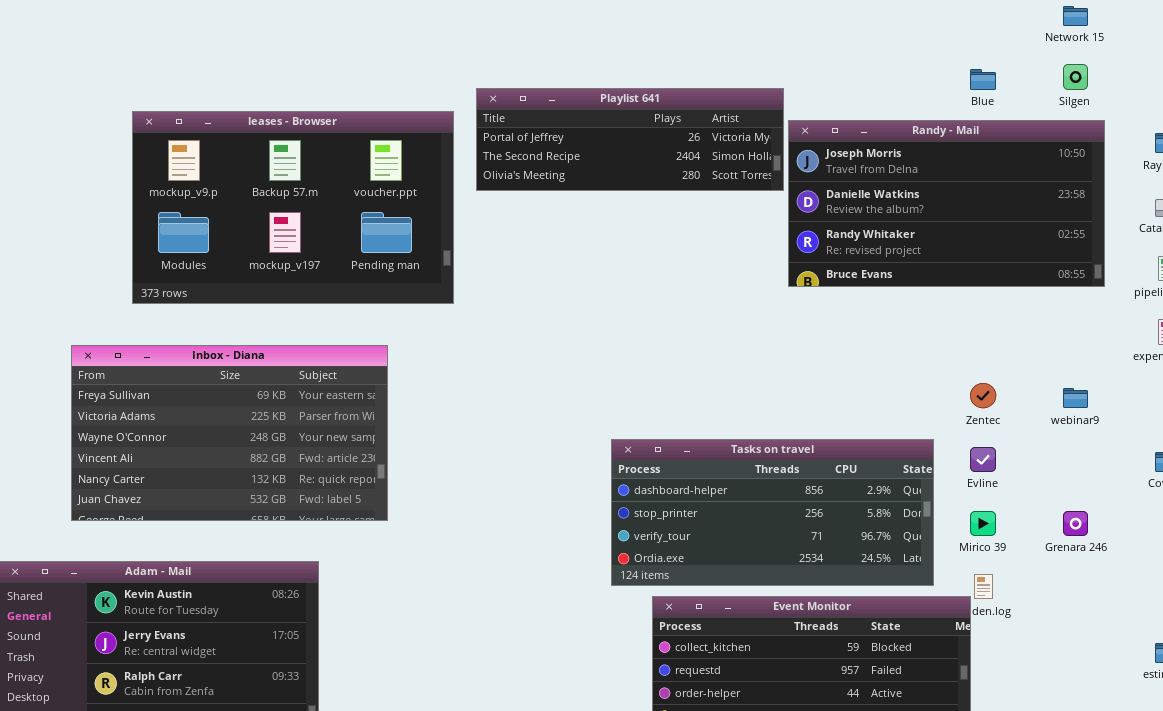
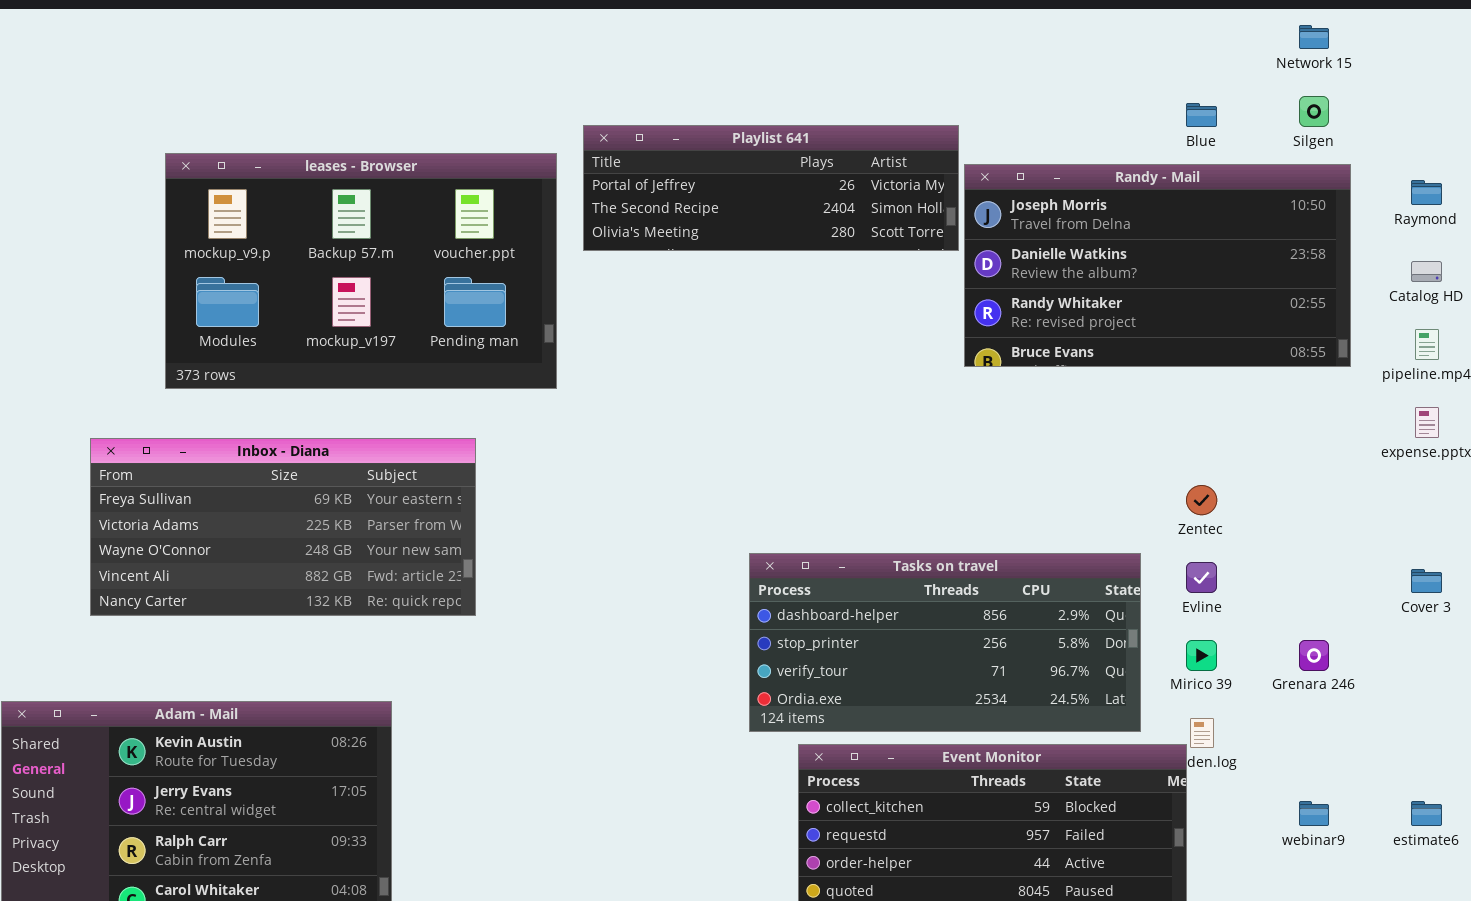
Inbox - Diana: [71,345,388,521] -> [90,438,476,616], resized
webinar9: [1063,388,1088,408] -> [1299,801,1329,826], moved

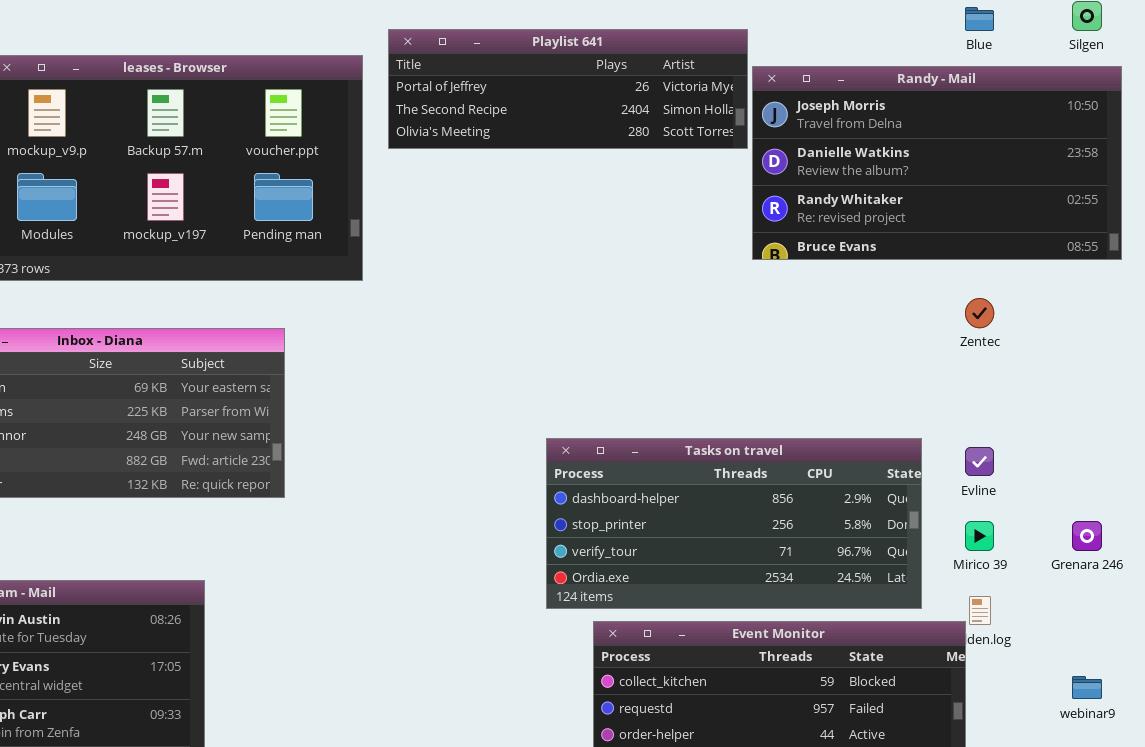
Zentec: [1186,485,1217,515] -> [965,298,994,328], moved

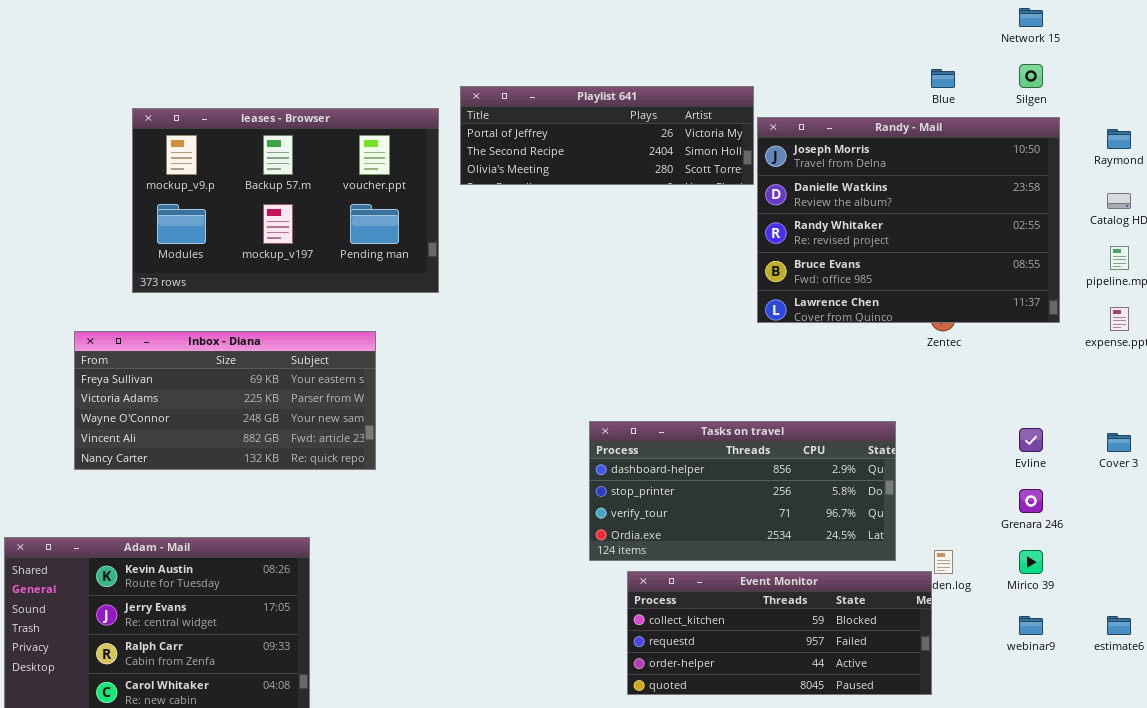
Randy - Mail: [752,66,1122,260] -> [757,117,1060,323], resized
Evline: [965,447,994,476] -> [1019,428,1043,452], moved
Mirico 39: [965,521,994,551] -> [1019,550,1043,574], moved

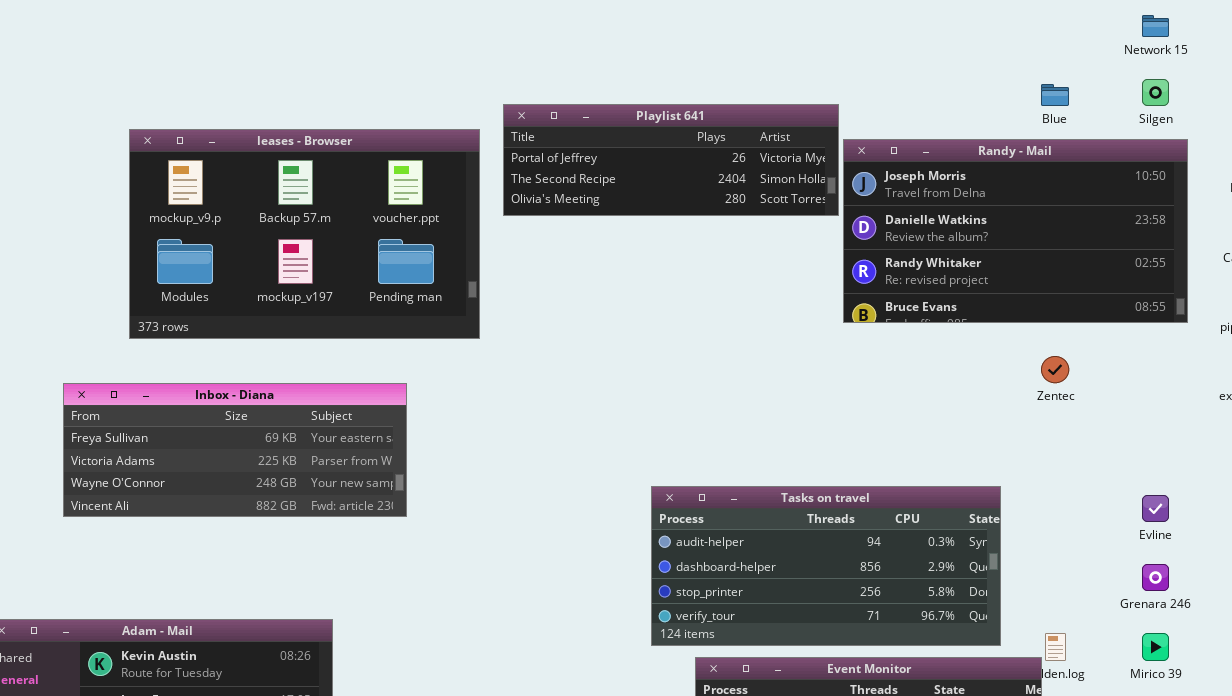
Randy - Mail: [757,117,1060,323] -> [843,139,1188,323], resized
Inbox - Diana: [74,331,376,470] -> [63,383,407,517], resized
Tasks on travel: [589,421,896,561] -> [651,486,1001,646], scrolled up 1 row

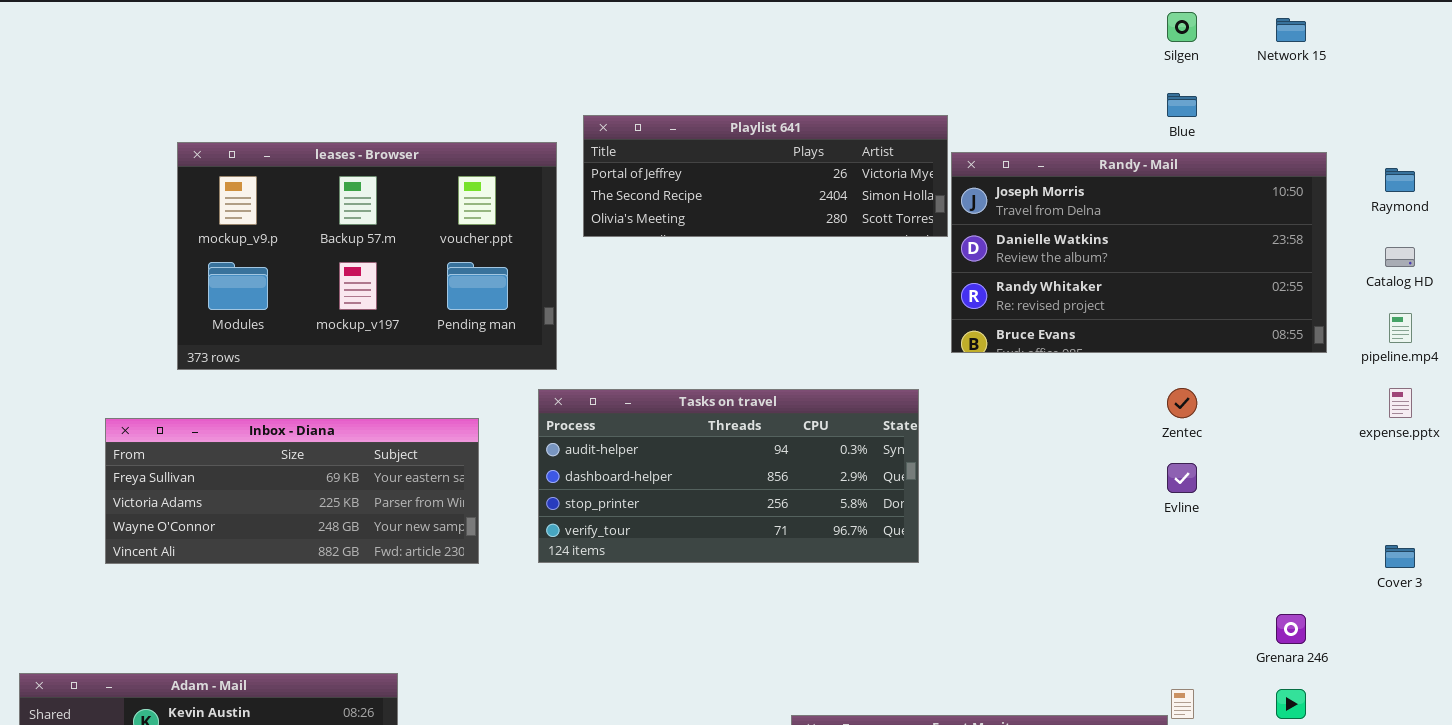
Silgen: [1142,79,1169,106] -> [1167,12,1197,42], moved
Tasks on travel: [651,486,1001,646] -> [538,389,919,563], moved
Evline: [1142,495,1169,522] -> [1167,463,1197,493], moved

